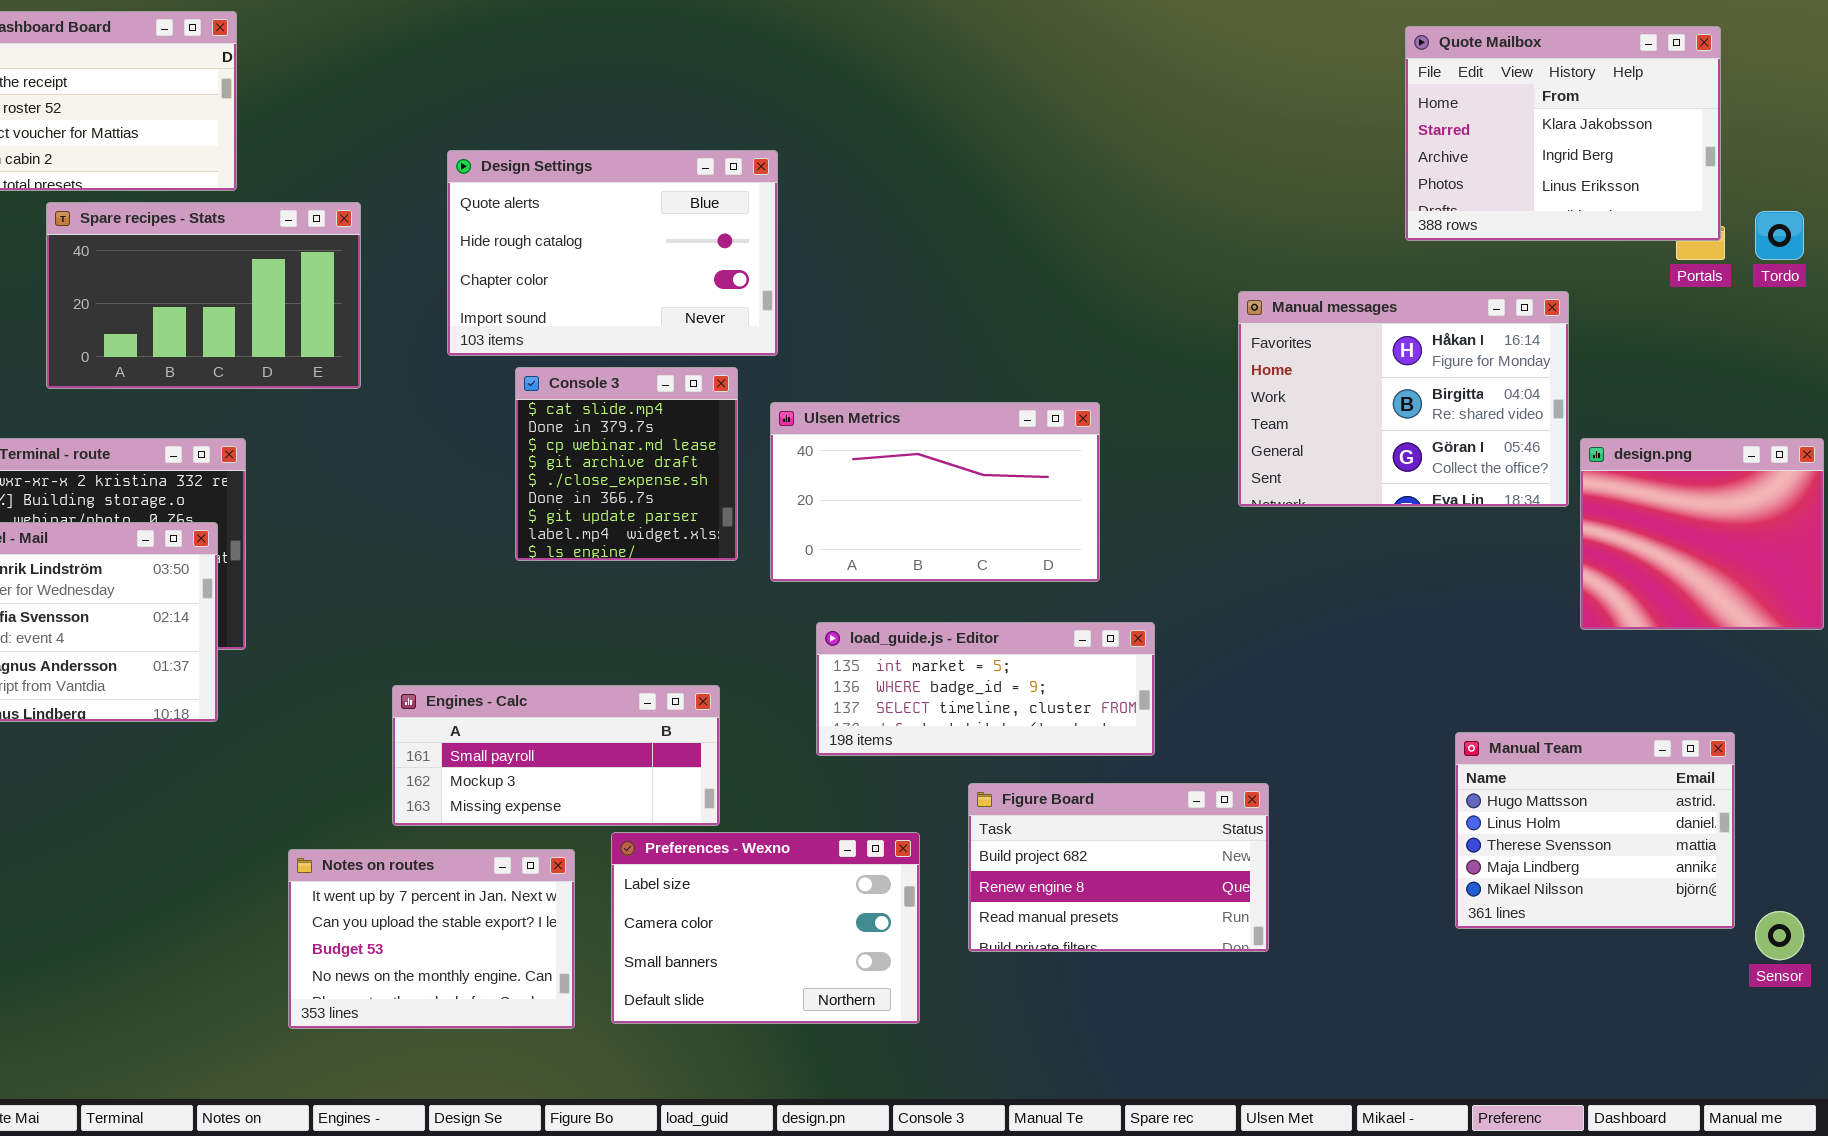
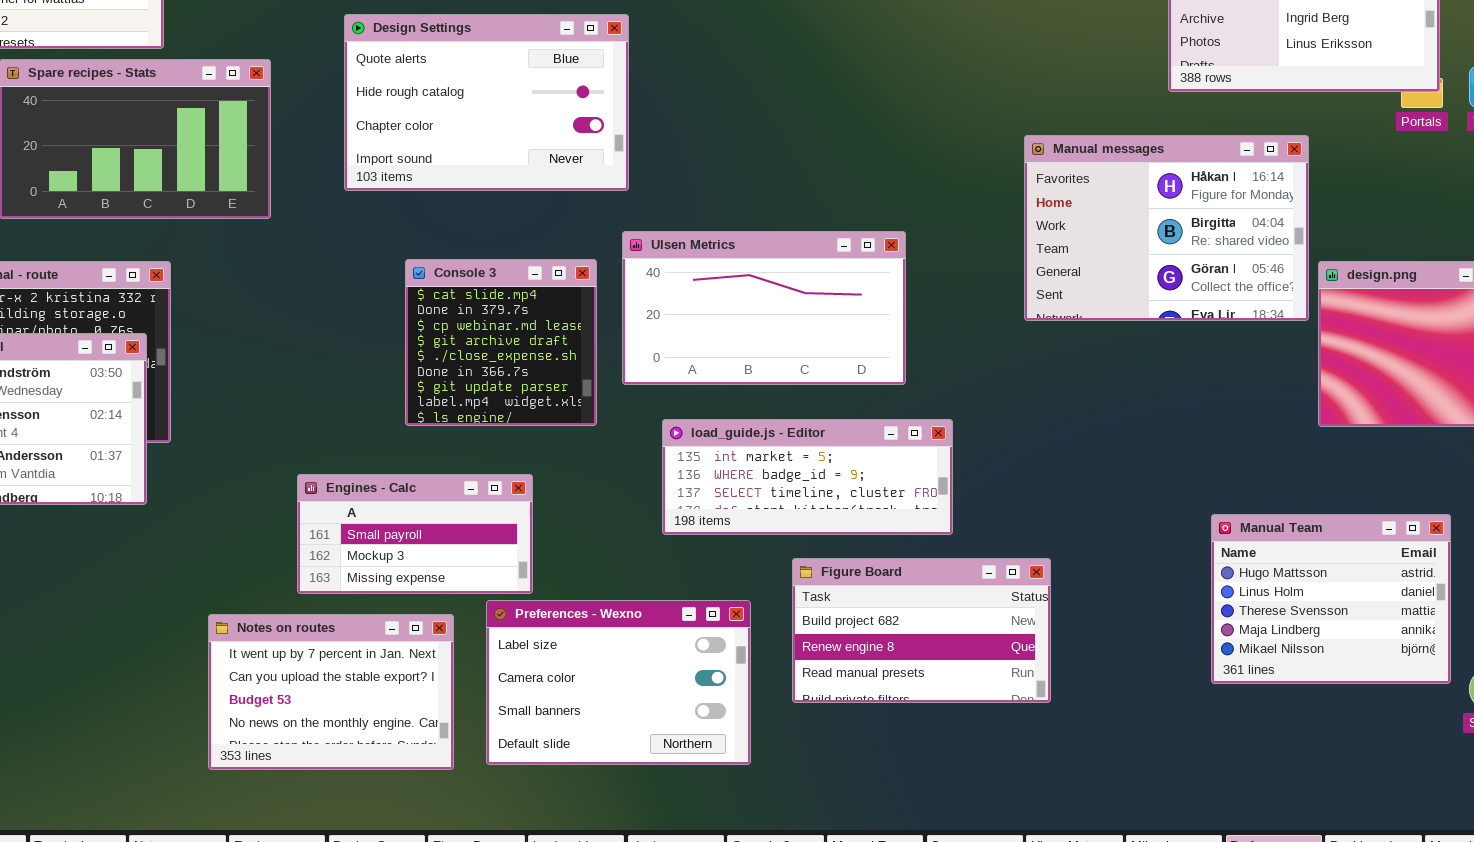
Console 3: [515,367,738,561] -> [405,259,597,426], moved
Engines - Calc: [392,685,720,826] -> [297,474,533,594], resized

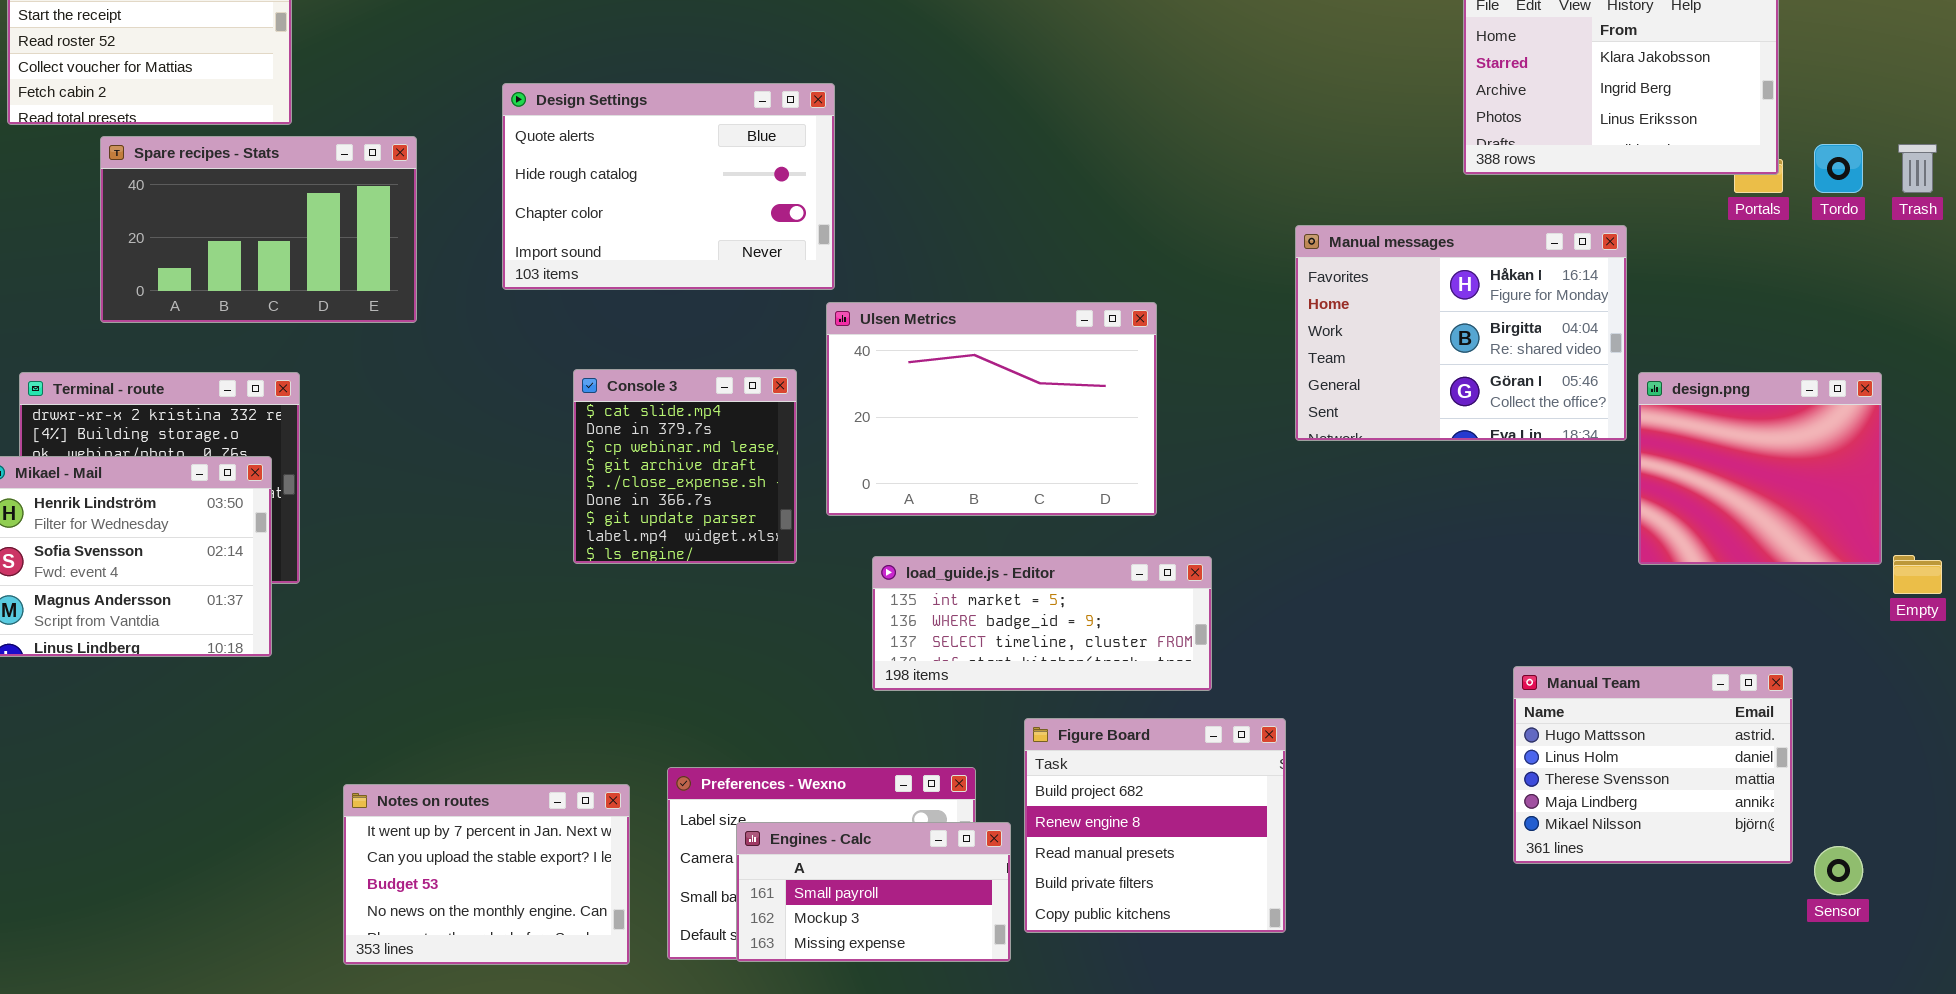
Ulsen Metrics: [622,231,906,385] -> [826,302,1157,516], resized
Engines - Calc: [297,474,533,594] -> [736,822,1011,962], moved
Figure Board: [792,558,1051,703] -> [1024,718,1286,933], resized

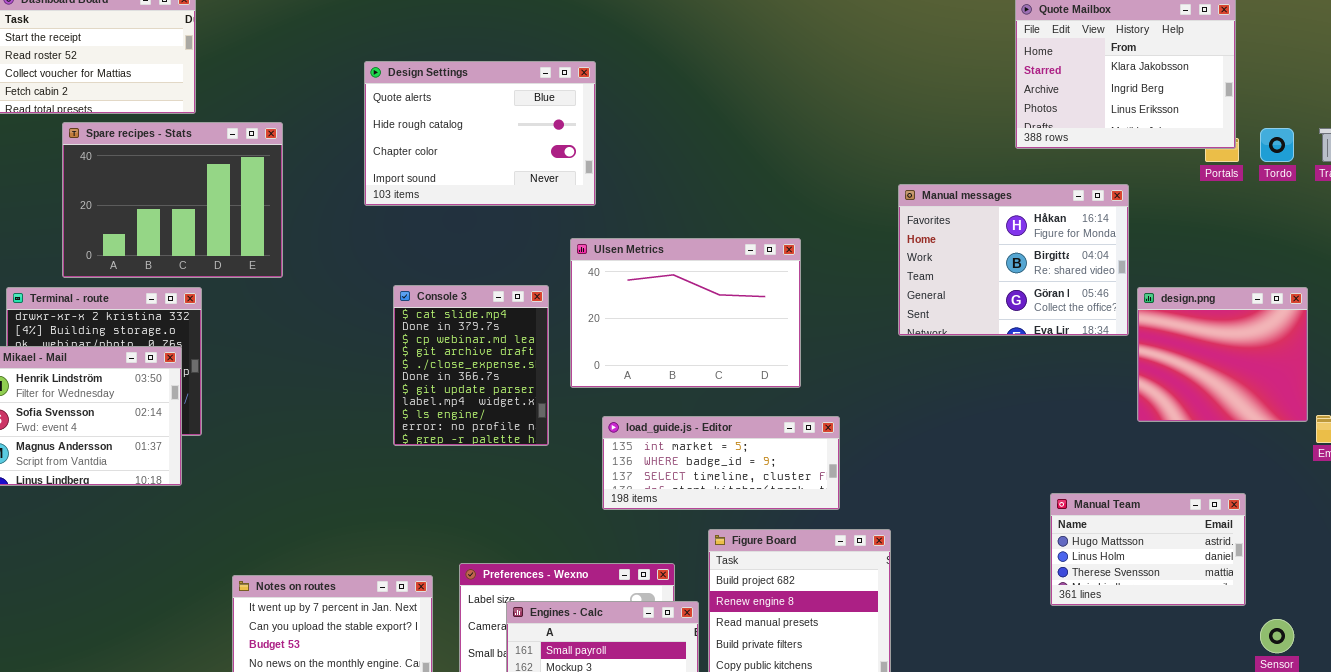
Design Settings: [502,83,835,290] -> [364,61,596,206], moved
Spare recipes - Stats: [100,136,417,323] -> [62,122,283,278], resized
Console 3: [573,369,797,564] -> [393,285,549,446], resized
Manual Team: [1513,666,1793,864] -> [1050,493,1246,606], resized

